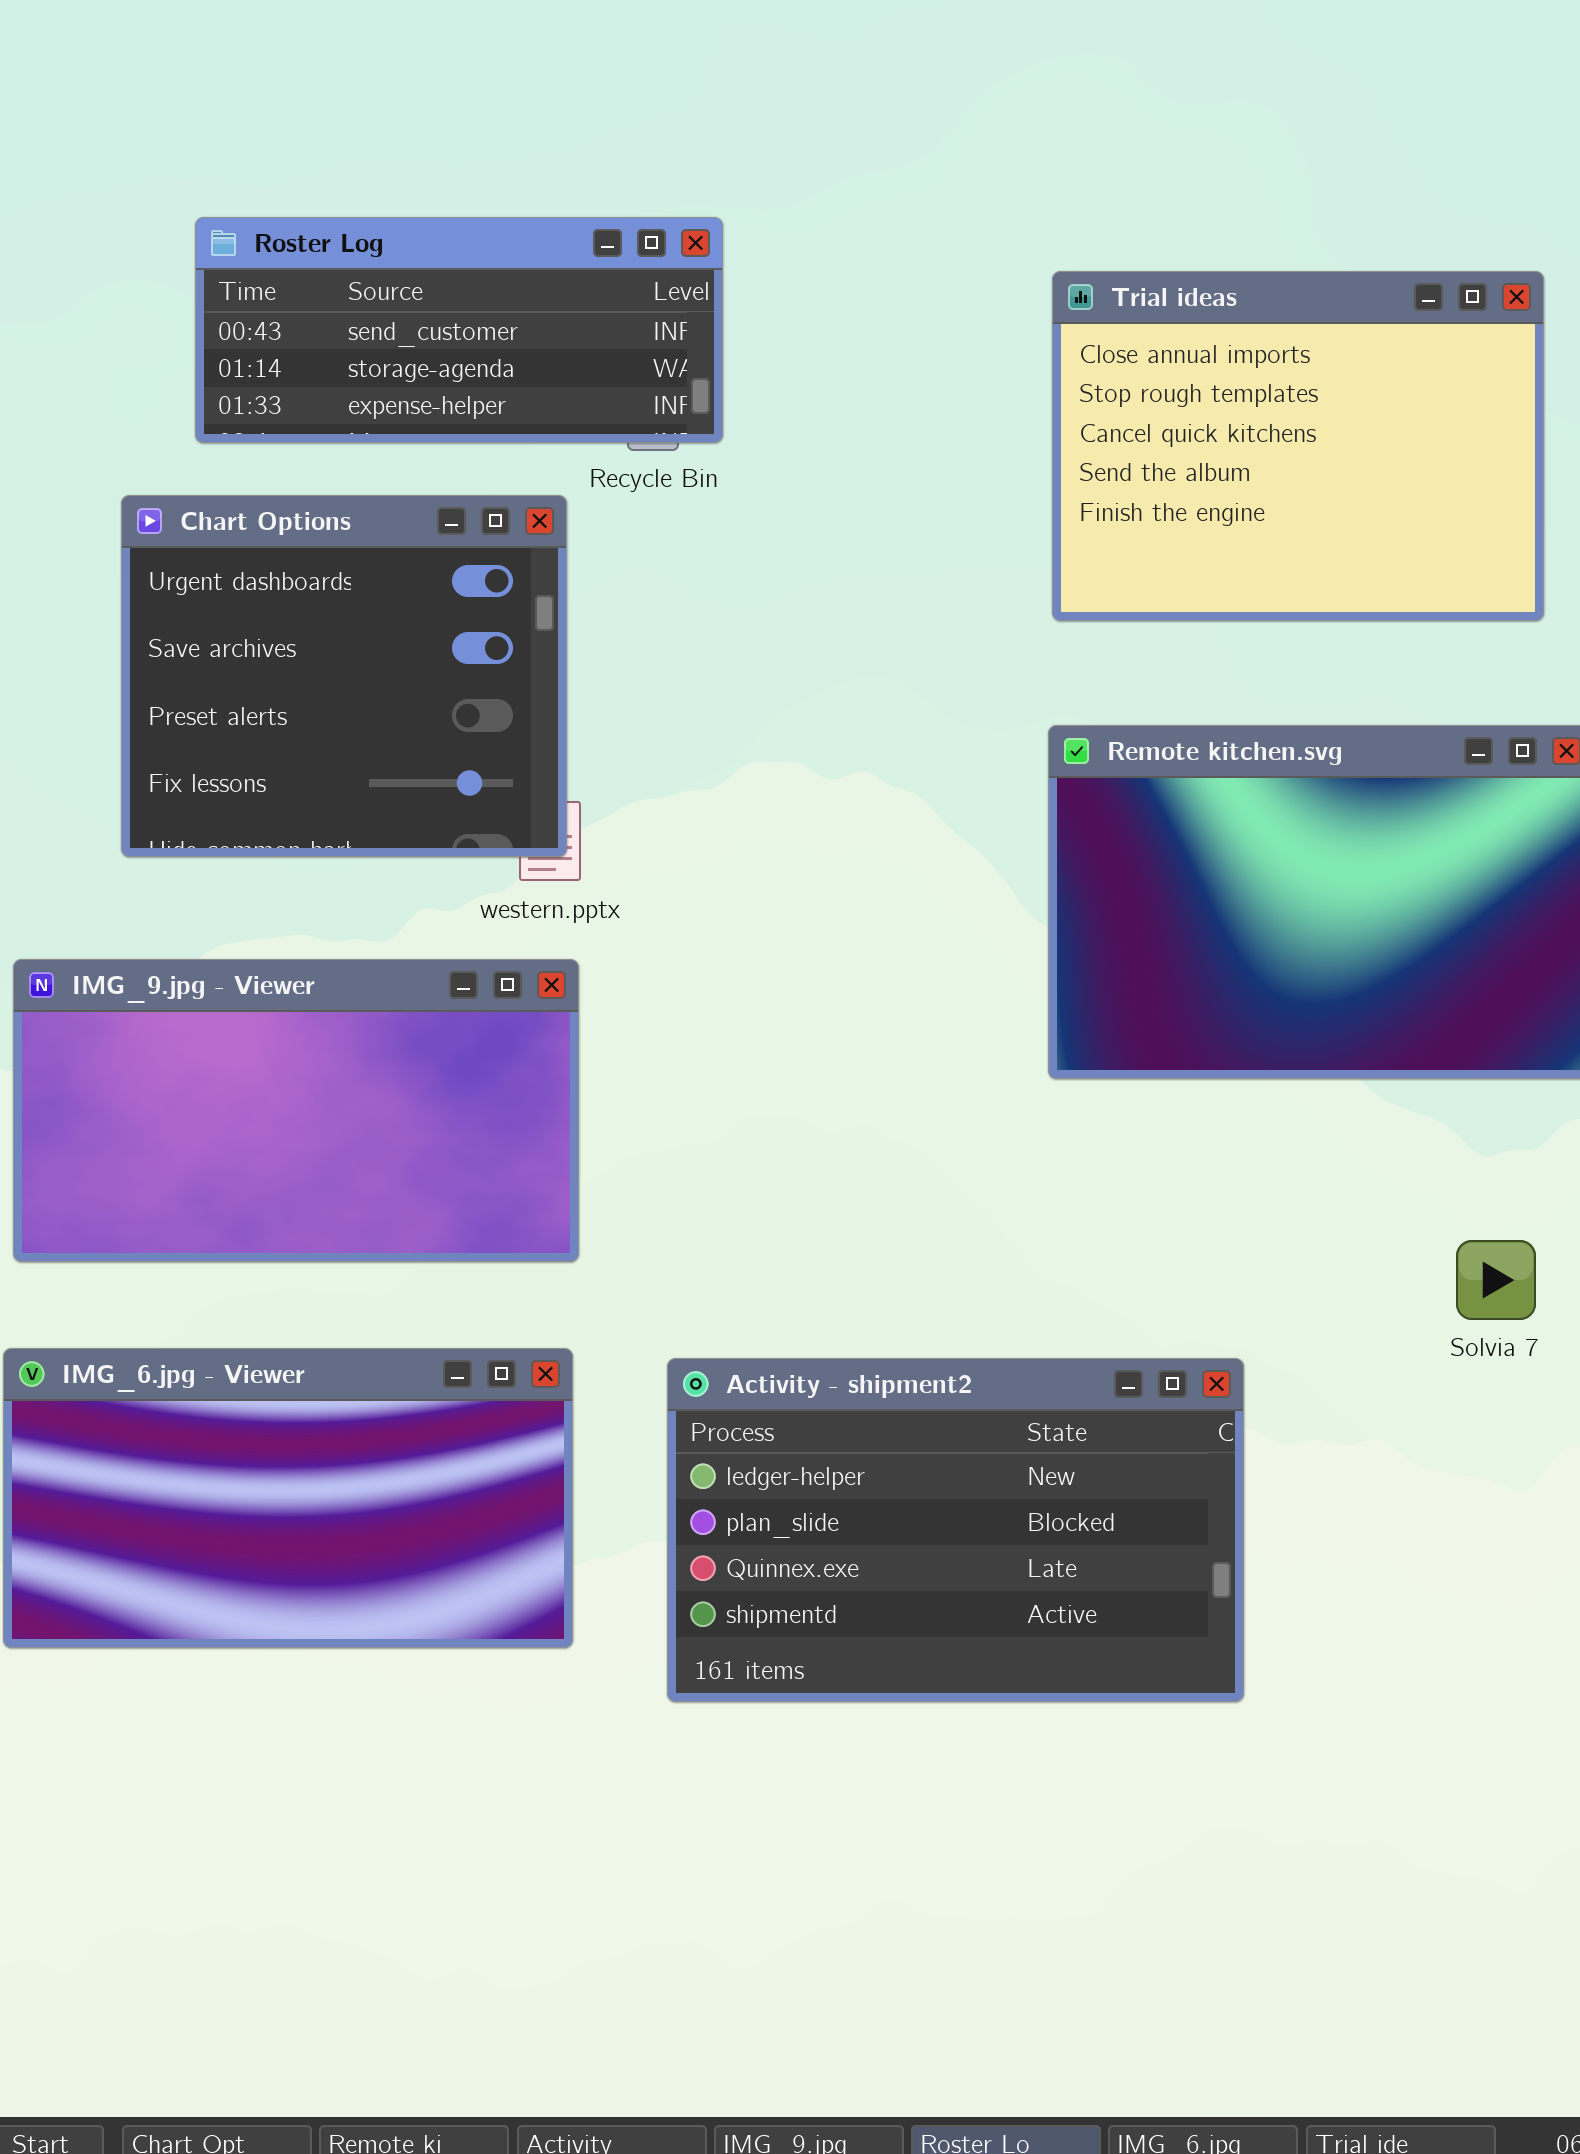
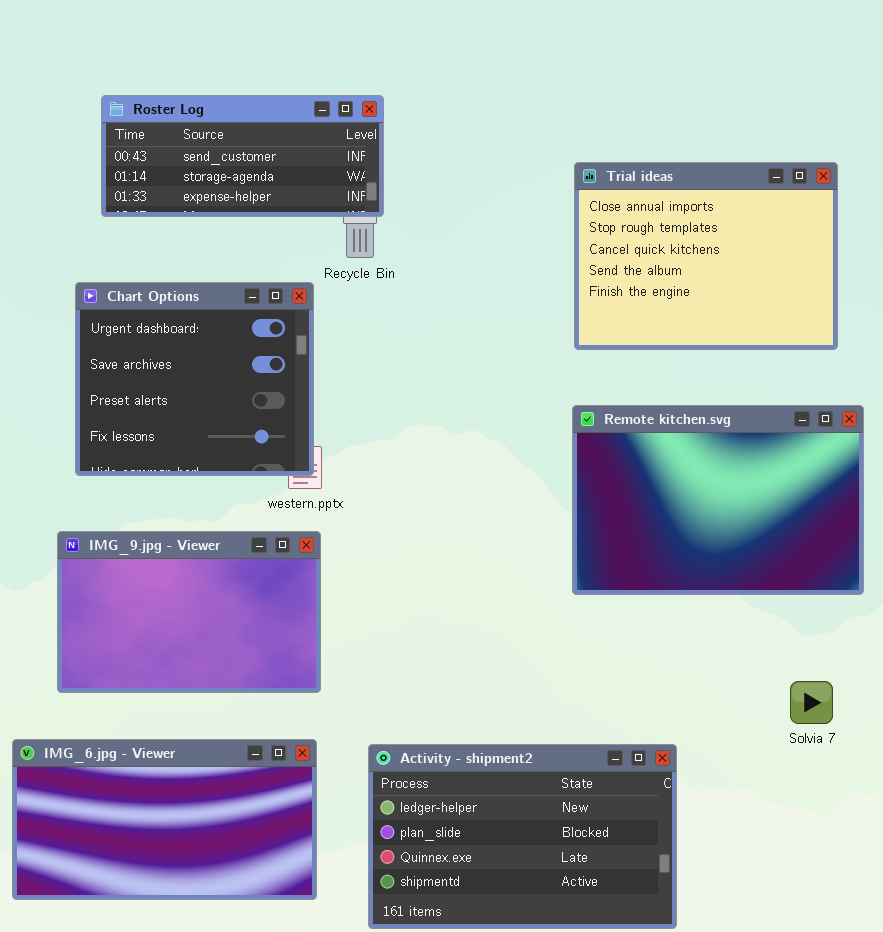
Roster Log: [195,217,723,443] -> [101,95,384,217], moved
IMG_9.jpg - Viewer: [13,959,579,1262] -> [57,531,321,693], resized

